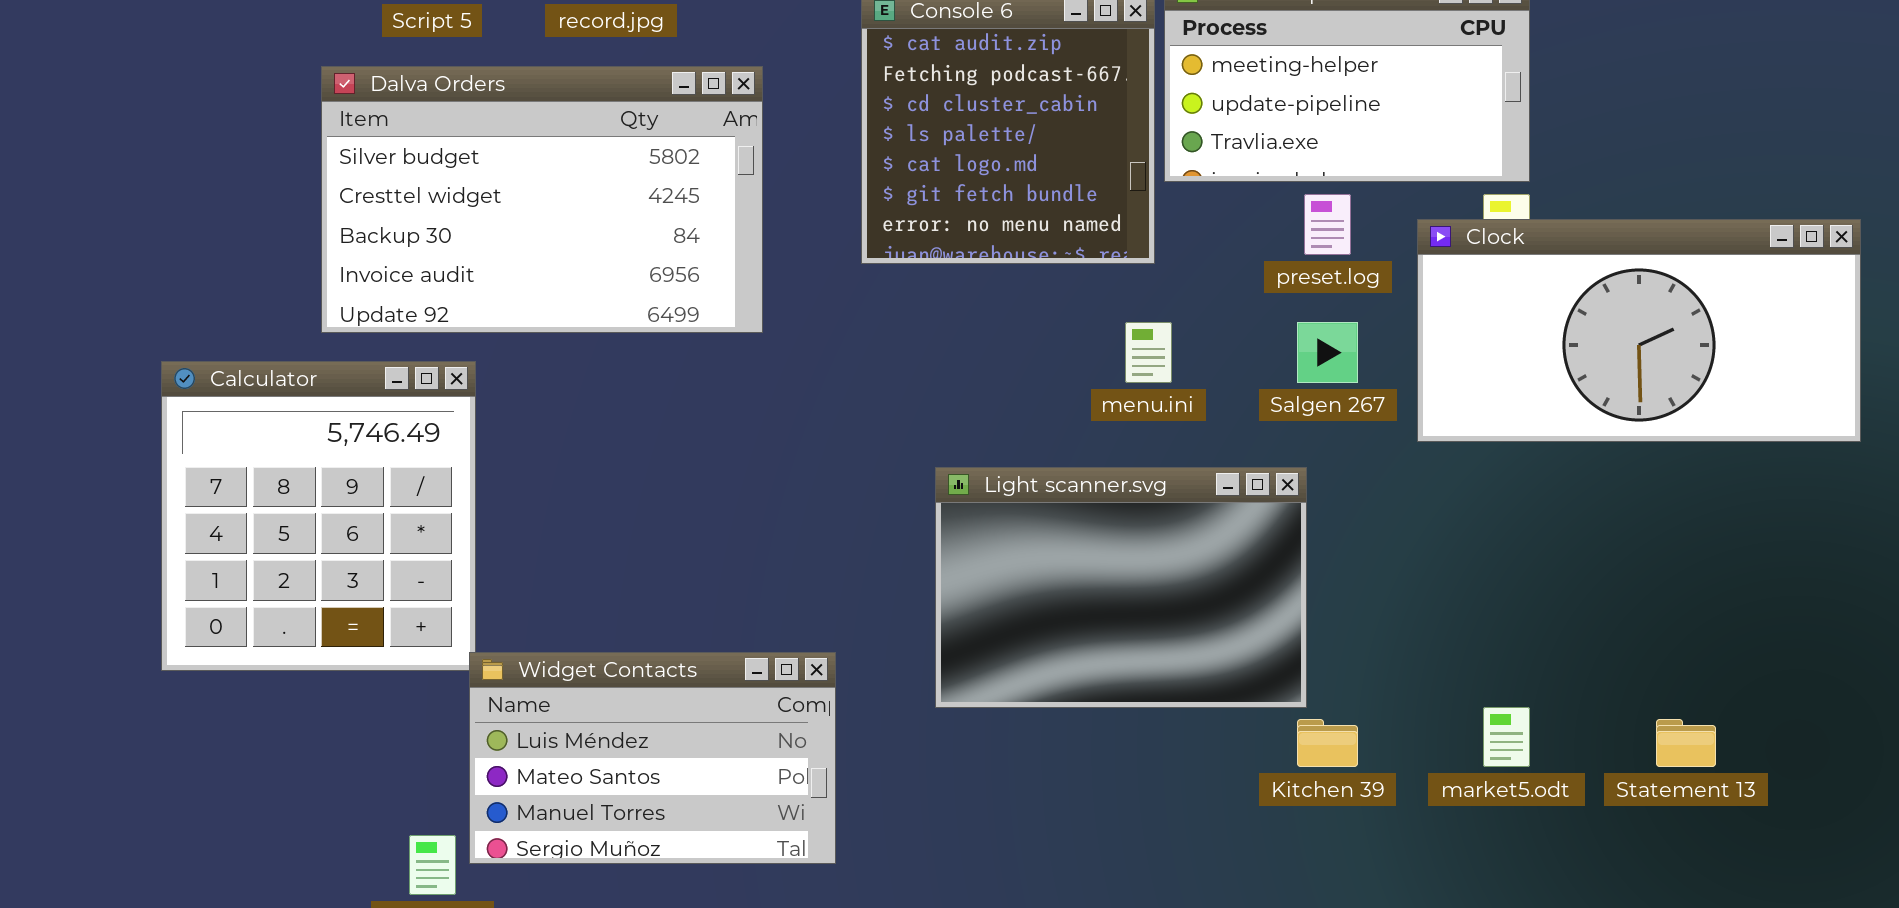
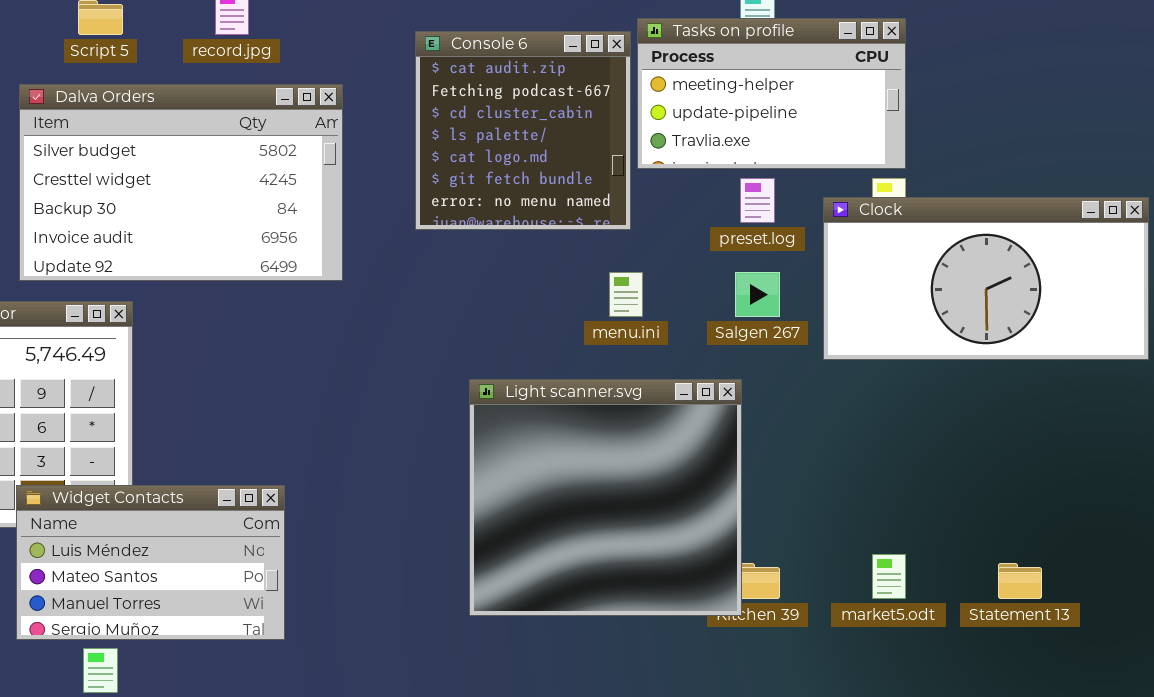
Light scanner.svg: [935,467,1307,708] -> [469,379,742,616], resized
Widget Contacts: [469,652,836,864] -> [16,485,285,640], moved

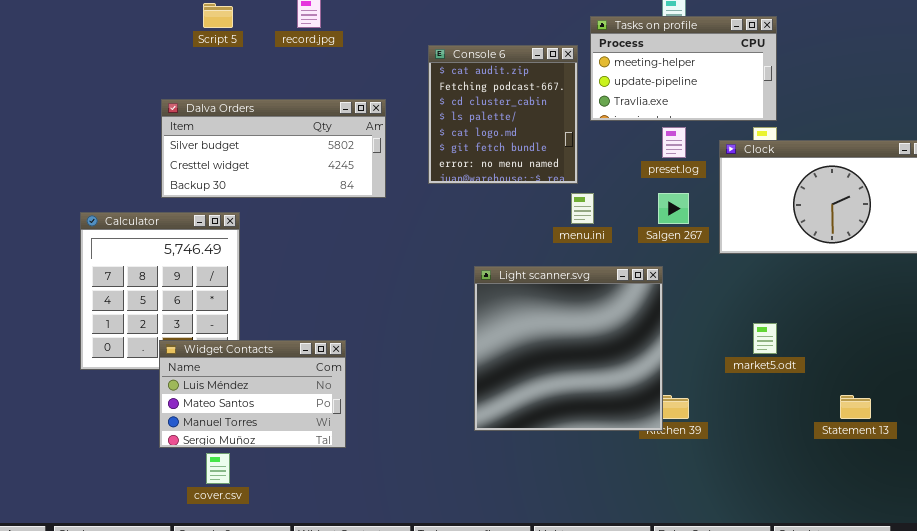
Console 6: [415,31,631,230] -> [428,45,578,184], moved
Dalva Orders: [19,84,343,281] -> [161,99,386,198], resized
market5.odt: [872,554,906,599] -> [753,323,777,354], moved

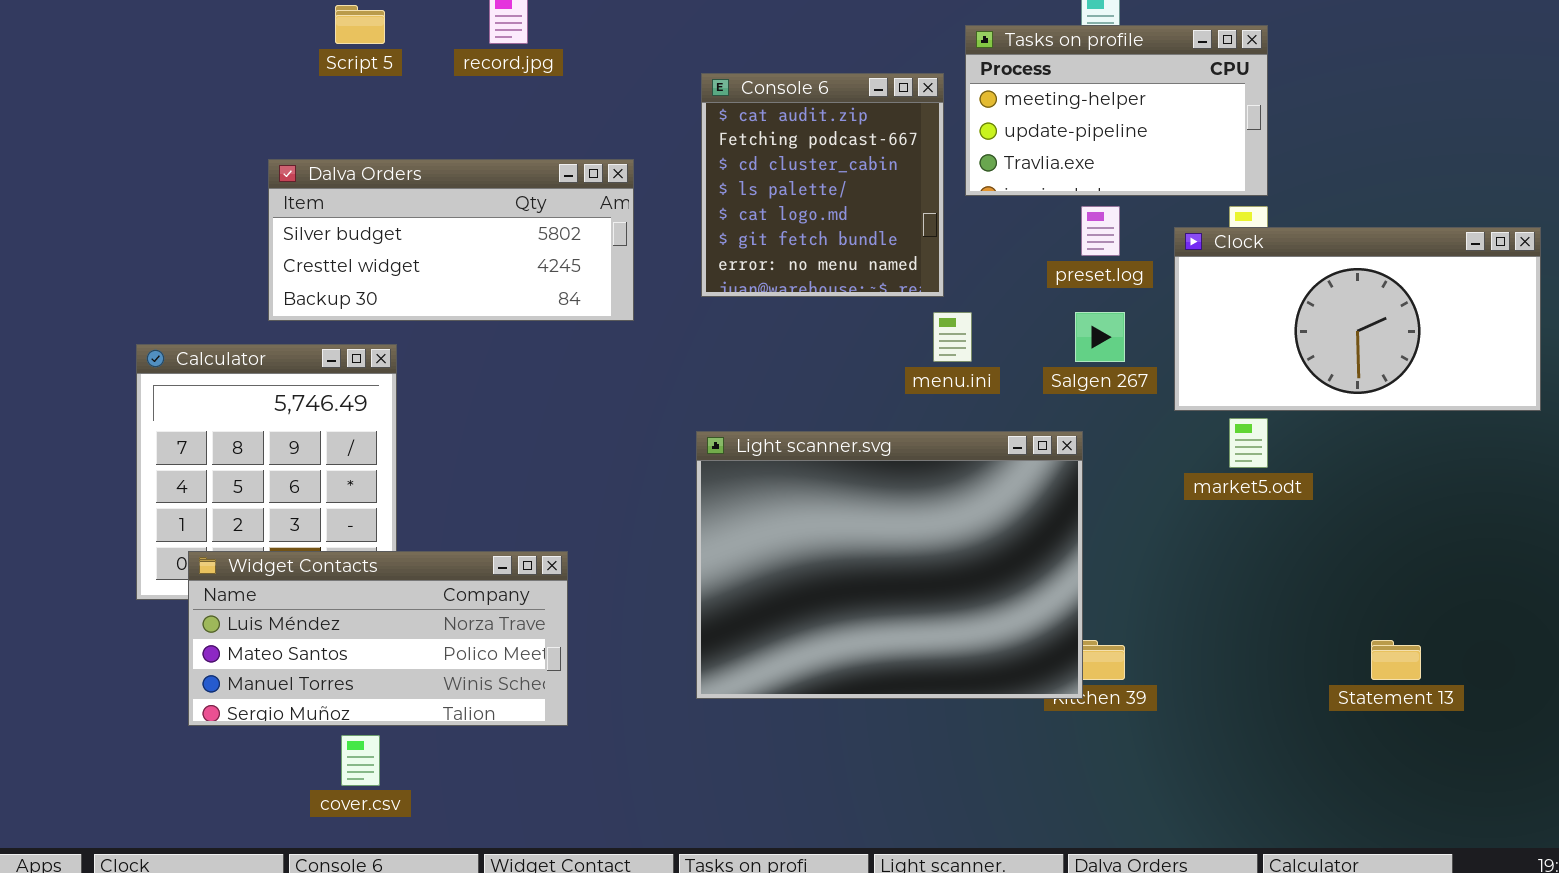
Light scanner.svg: [474,266,663,431] -> [696,431,1083,699], resized
market5.odt: [753,323,777,354] -> [1229,418,1268,468], moved
Widget Contacts: [159,340,346,448] -> [188,551,568,726], resized

